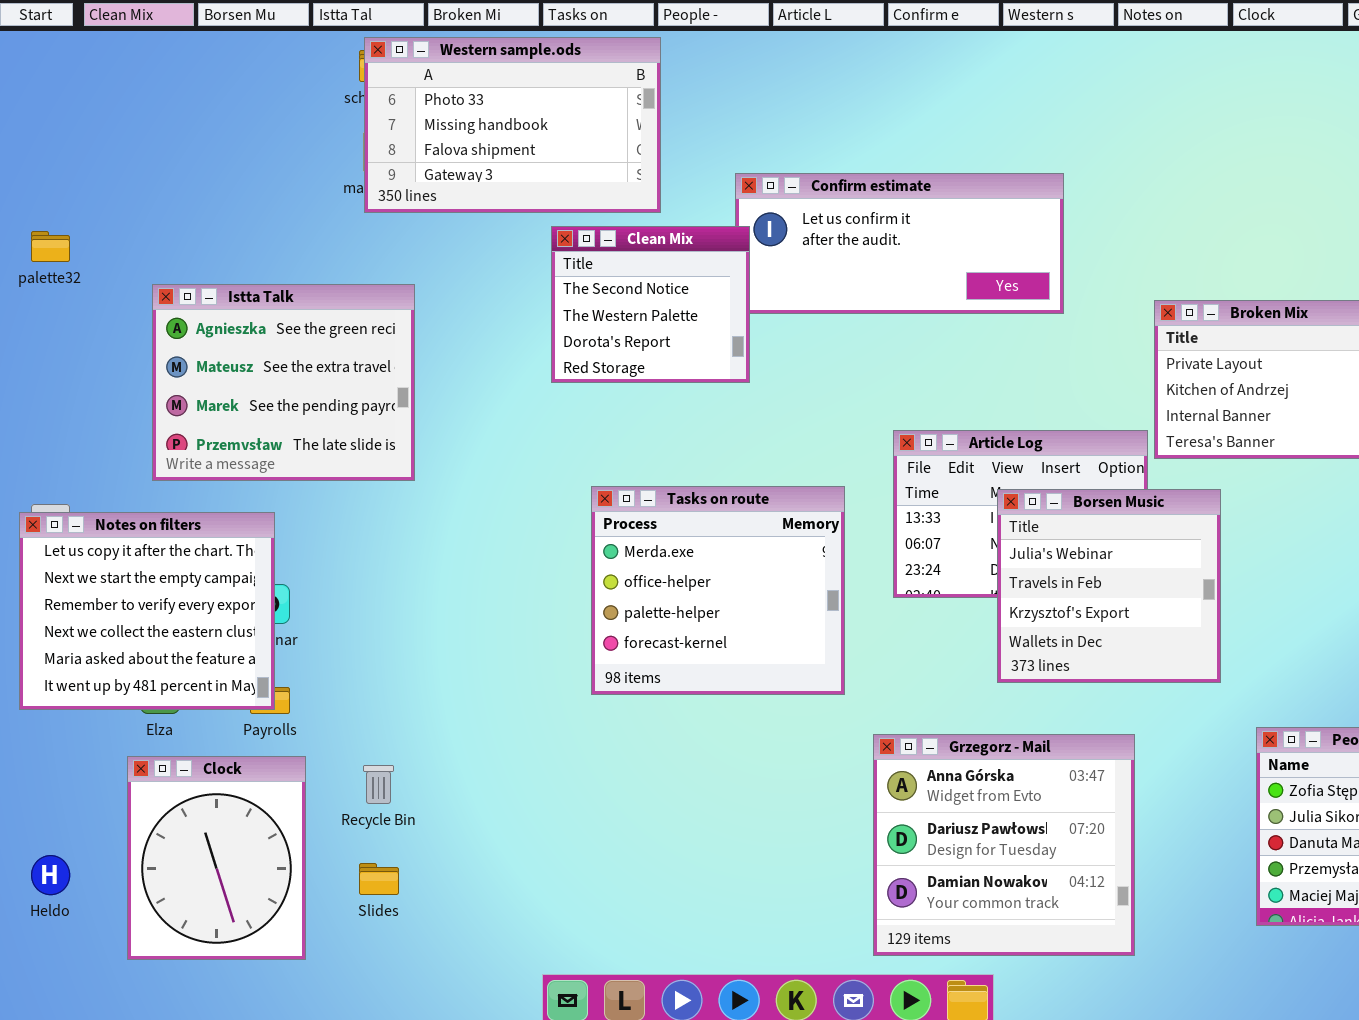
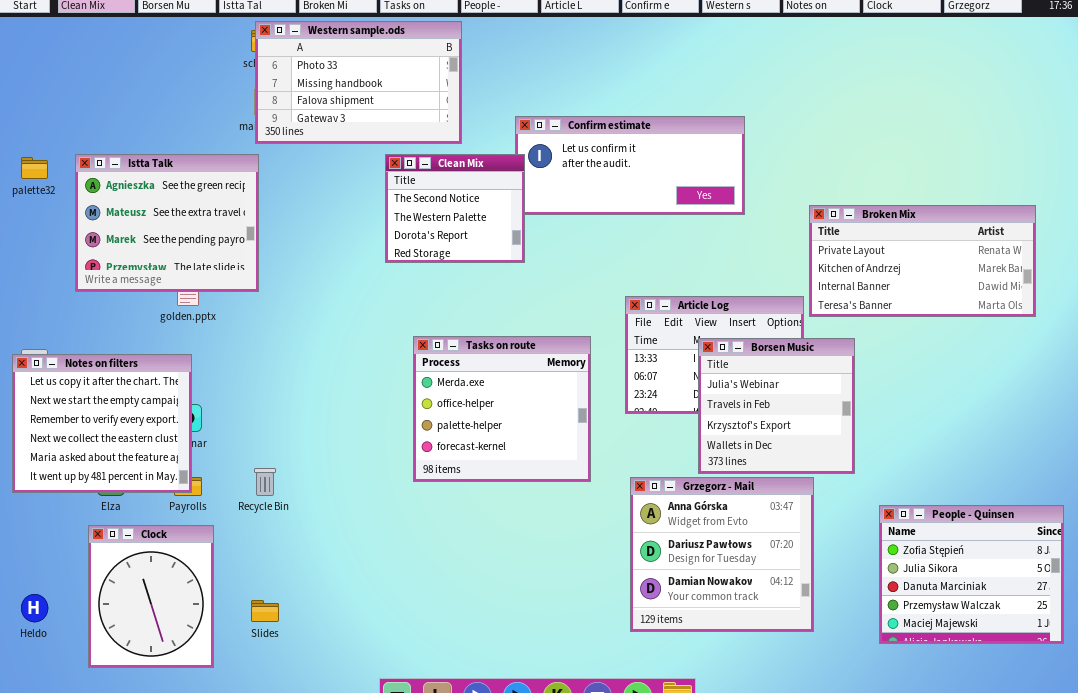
Istta Talk: [152,284,415,481] -> [75,154,259,292], moved
Grzegorz - Mail: [873,734,1135,956] -> [630,477,814,632], moved
Recycle Bin: [363,765,394,804] -> [254,468,276,496], moved

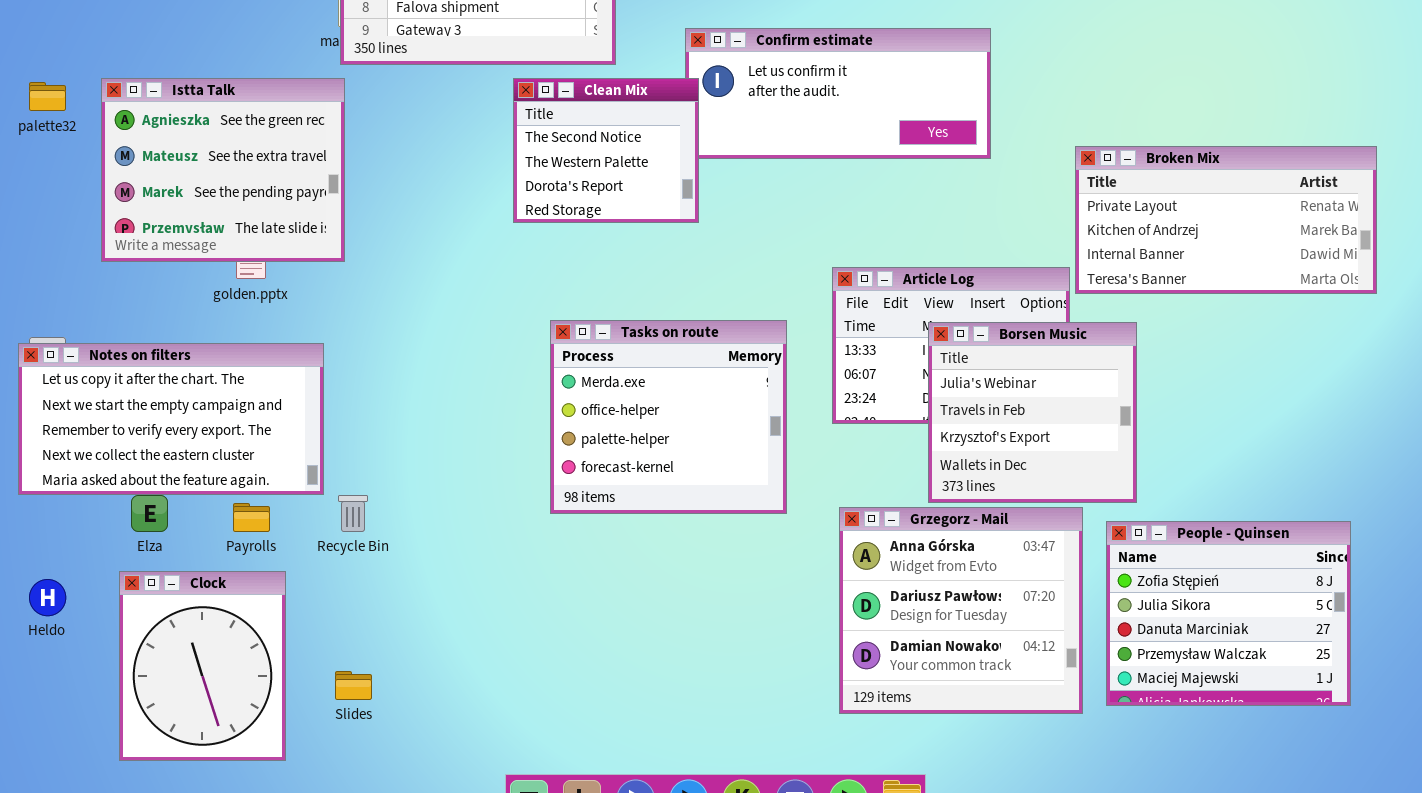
Notes on filters: [12,354,192,493] -> [18,343,324,495], resized
People - Quinsen: [879,505,1064,644] -> [1106,521,1351,706], moved
Heldo: [21,594,48,622] -> [29,579,66,616], moved

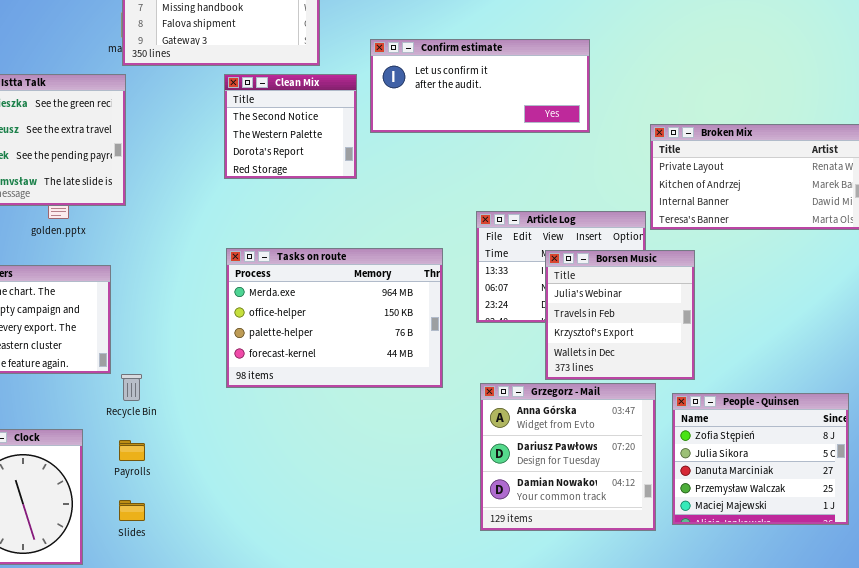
Clean Mix: [513,78,699,223] -> [224,74,357,179], moved
Tasks on route: [550,320,787,514] -> [226,248,443,388], resized
Payrolls: [233,503,270,532] -> [119,440,145,461], moved

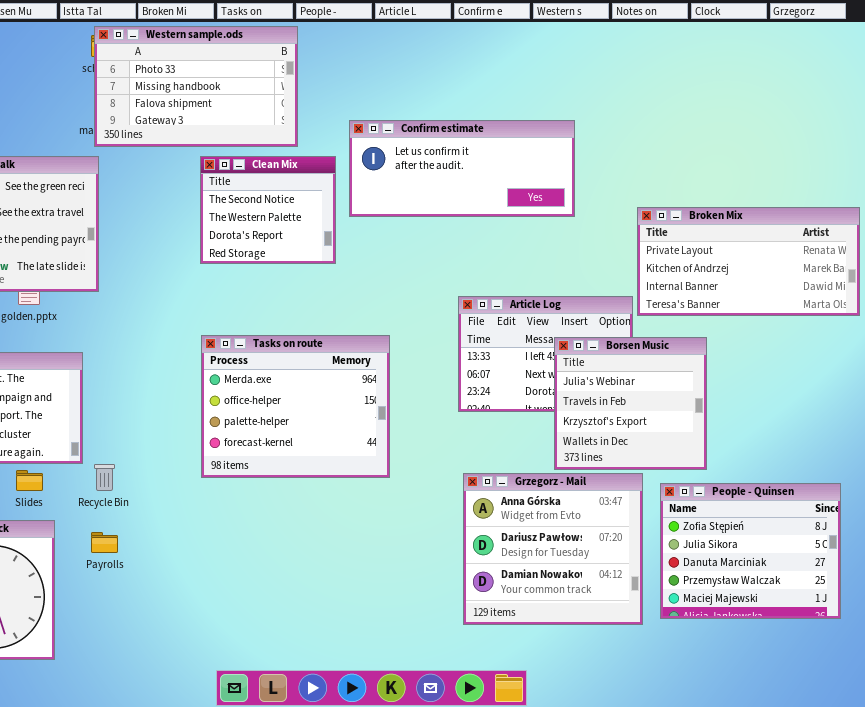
Tasks on route: [226,248,443,388] -> [201,335,390,478], resized
Borsen Music: [545,250,695,380] -> [554,337,707,470], moved
Slides: [119,500,145,521] -> [16,470,43,491], moved

